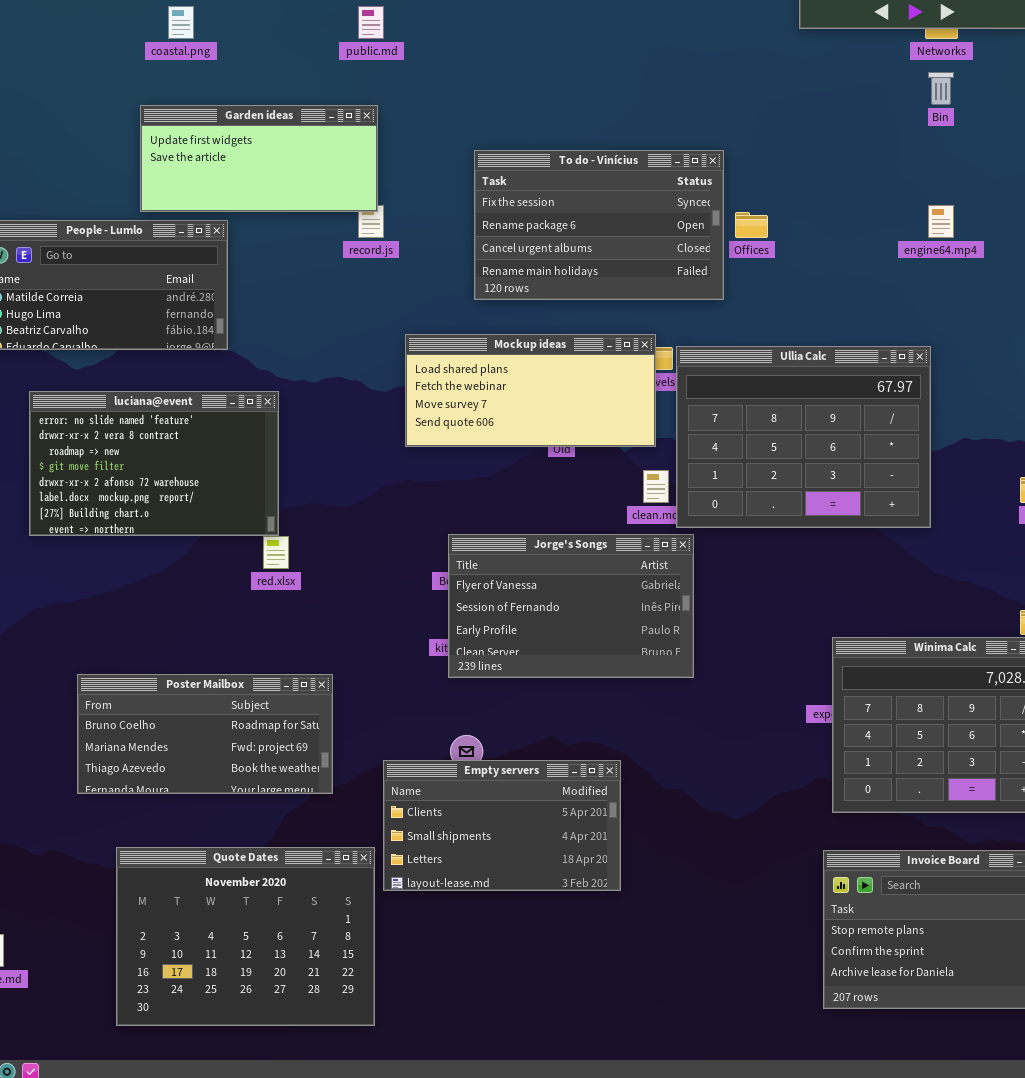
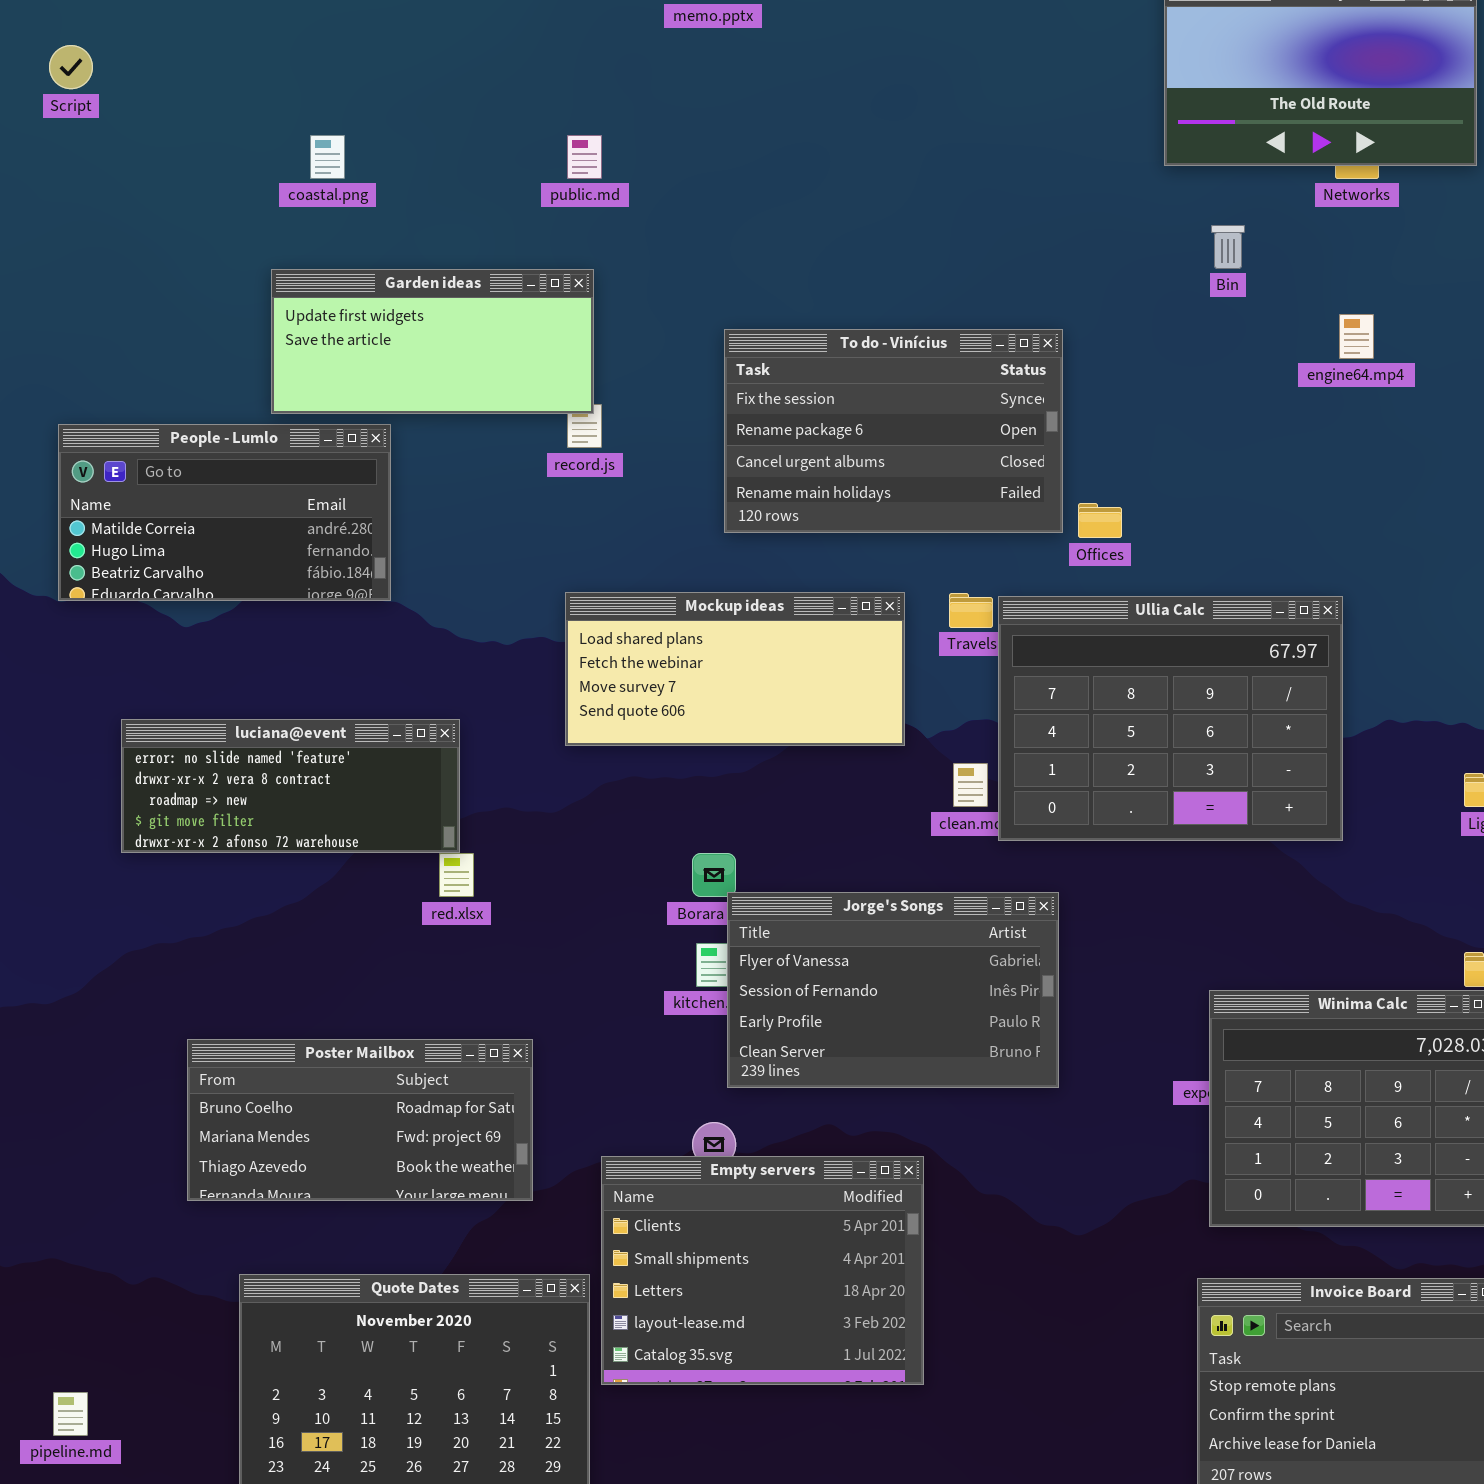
Bin: [928,72,954,105] -> [1211,225,1245,269], moved
engine64.mp4: [928,205,954,238] -> [1339,314,1374,359], moved
Offices: [735,212,768,238] -> [1078,503,1122,538], moved
Mockup ideas: [405,334,656,447] -> [565,592,905,746], moved
luciana@event: [29,391,279,536] -> [121,719,460,853], resized
Jorge's Songs: [448,534,694,678] -> [727,892,1059,1088], moved
Empty servers: [383,760,621,891] -> [601,1156,924,1385], resized

